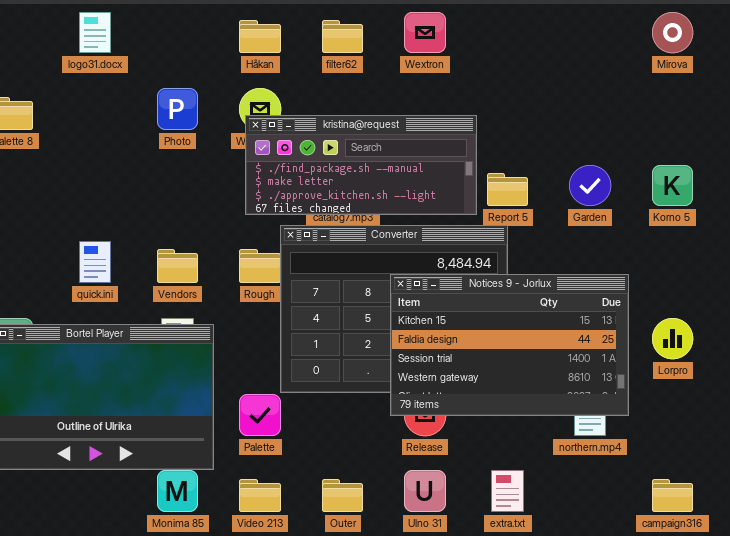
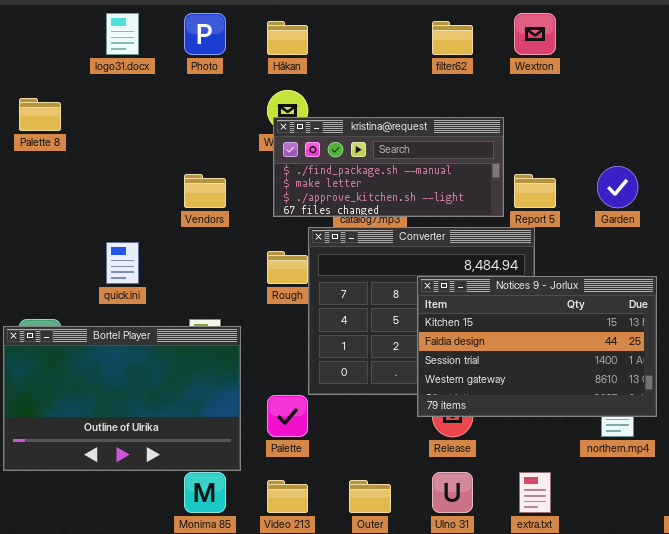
Wextron: [404,12,446,53] -> [514,13,556,55], moved
filter62: [322,20,363,53] -> [432,21,473,55], moved
Photo: [157,88,198,130] -> [184,13,226,55], moved
Vendors: [157,249,198,283] -> [184,174,226,208], moved

